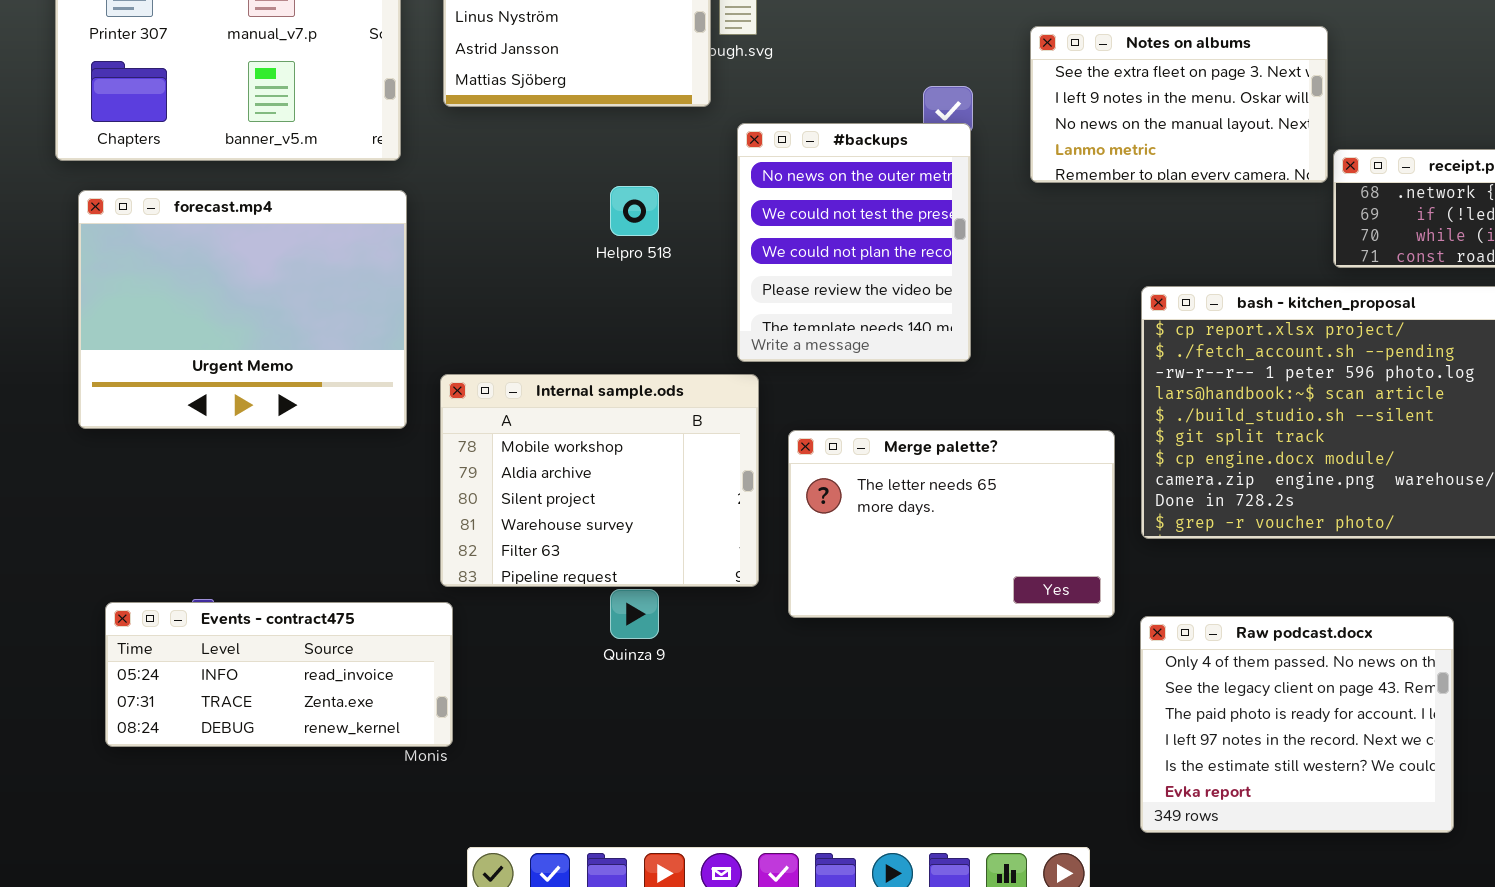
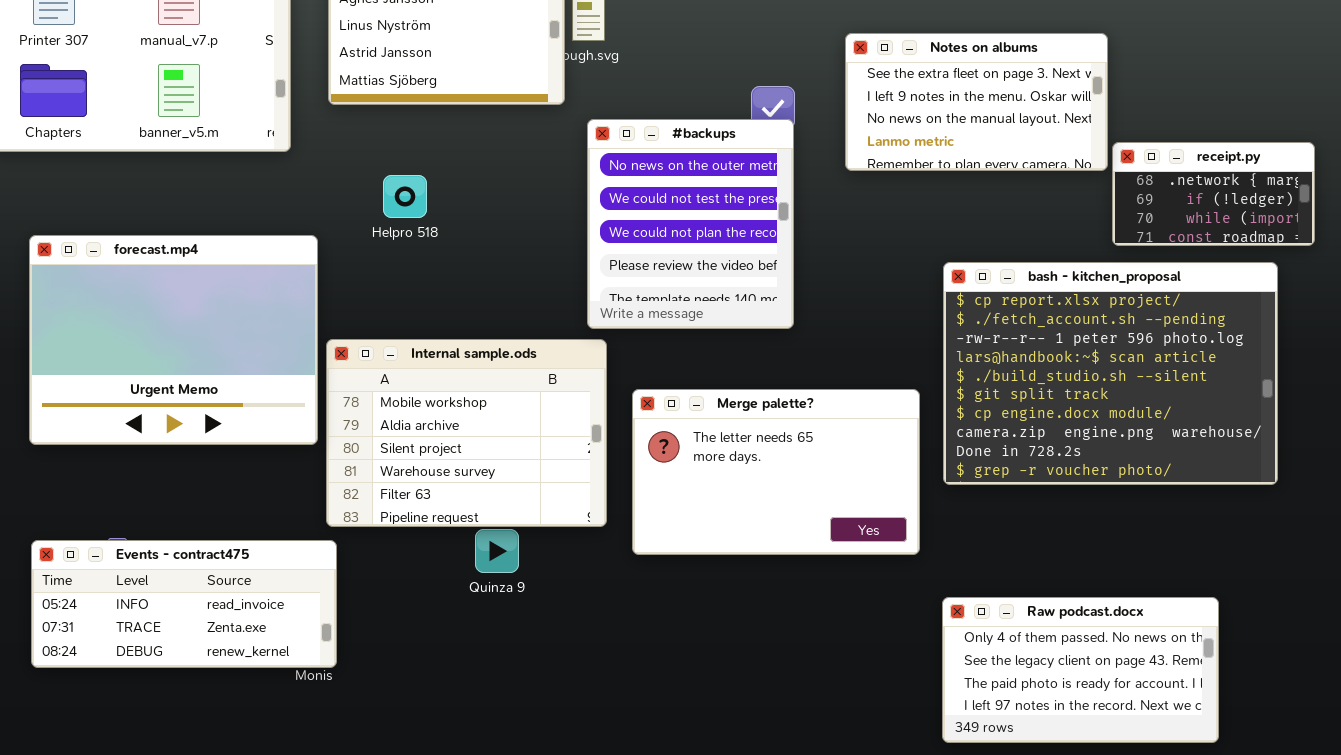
Helpro 518: [610,186,659,236] -> [383,175,427,218], moved
forecast.mp4: [78,190,407,429] -> [29,235,318,445], moved
Raw podcast.docx: [1140,616,1454,833] -> [942,597,1219,743], resized

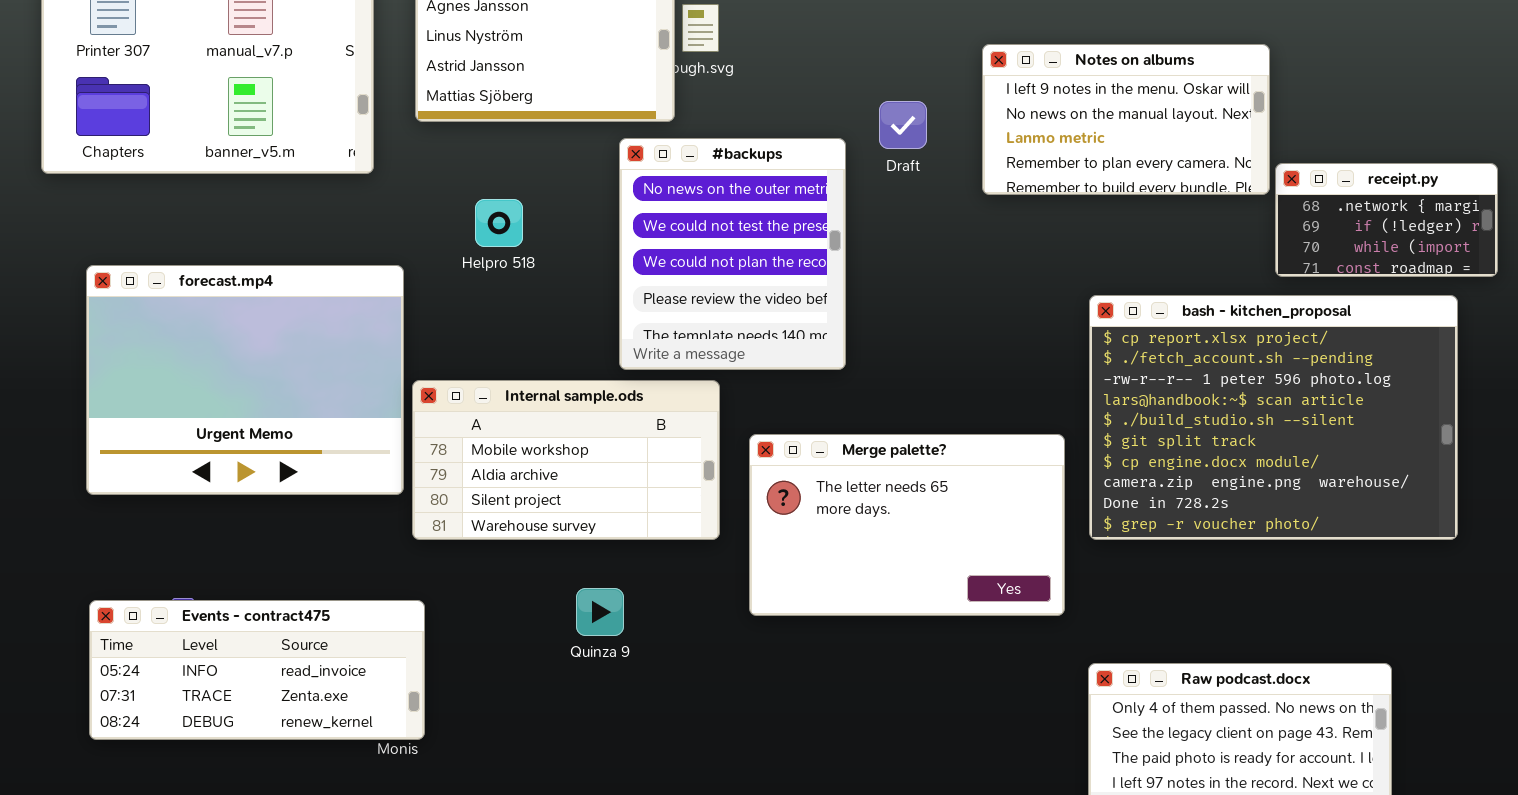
Notes on albums: [845,33,1108,171] -> [982,44,1270,195], scrolled down 1 row
#backups: [587,119,794,329] -> [619,138,846,370], moved
Internal sample.ods: [326,339,607,527] -> [412,380,720,540], resized

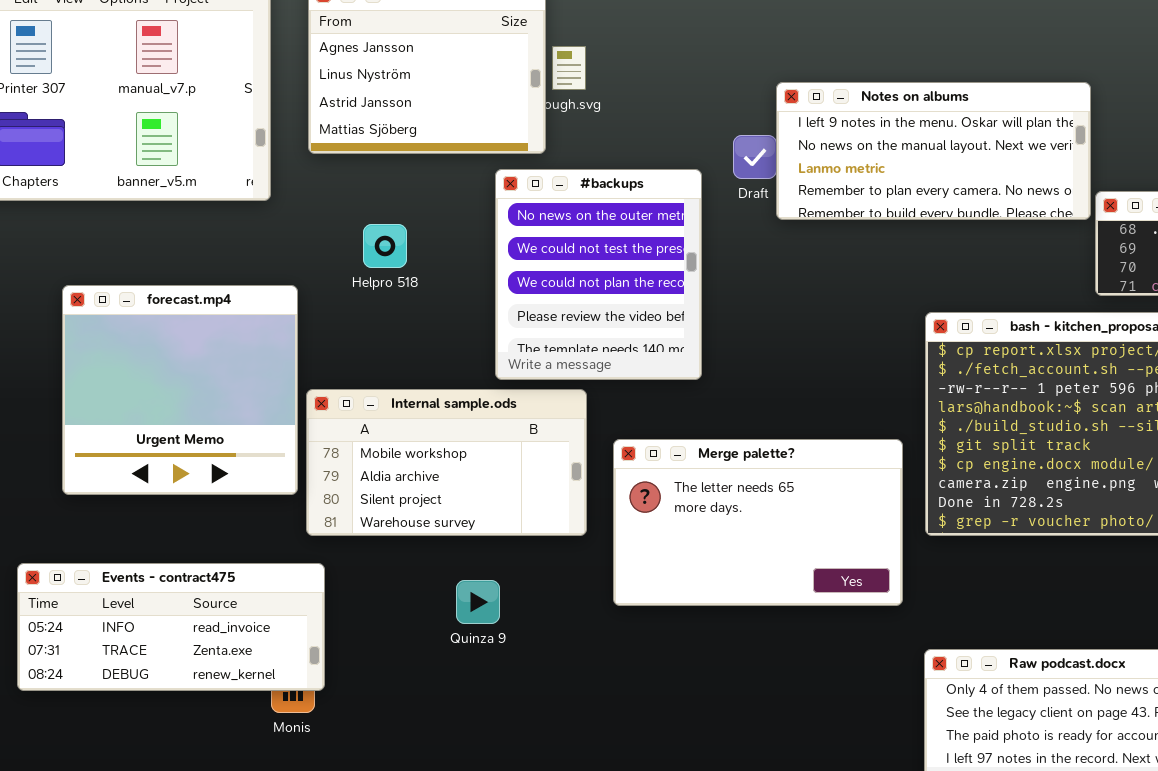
Notes on albums: [982,44,1270,195] -> [776,82,1091,220], resized
forecast.mp4: [86,265,404,495] -> [62,285,298,495], resized
Events - contract475: [89,600,425,740] -> [17,563,325,691], moved

